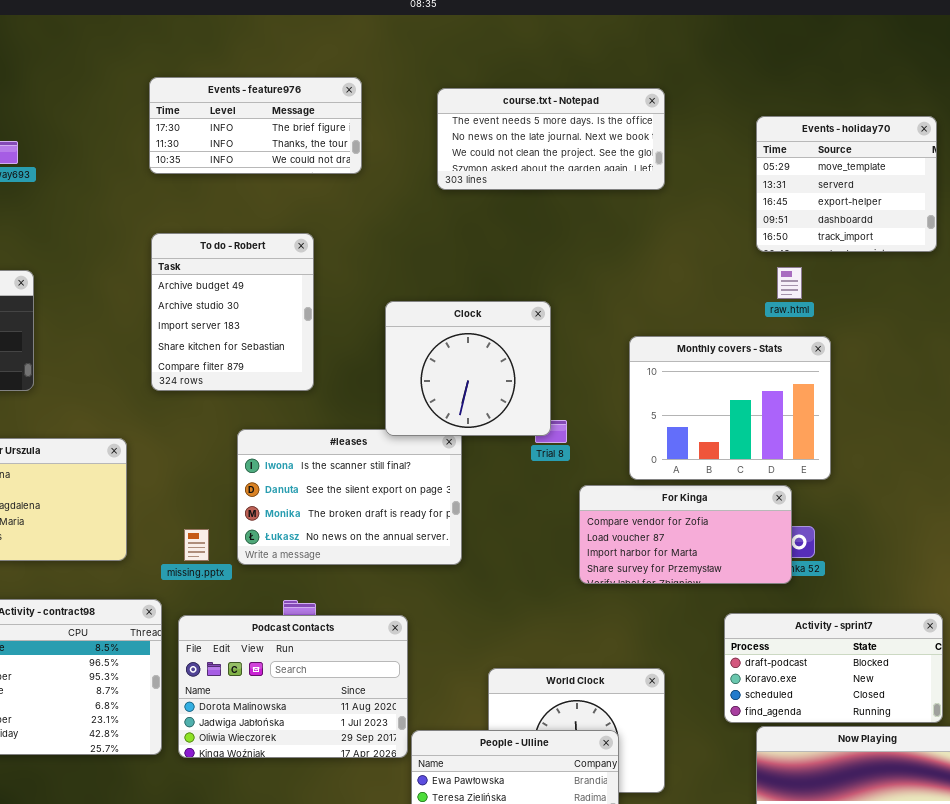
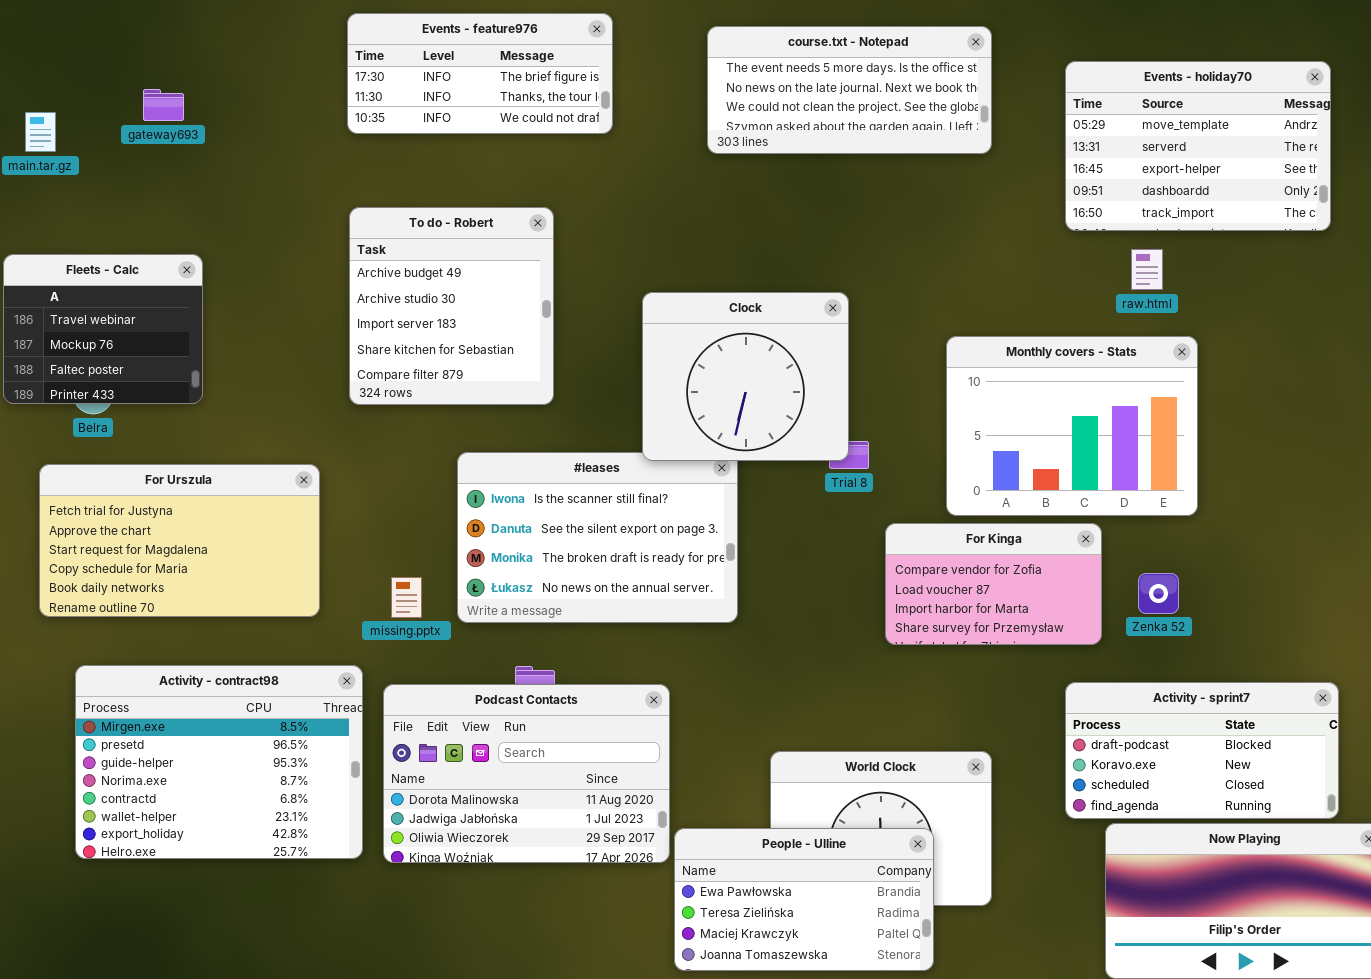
Events - holiday70: [756,116,937,252] -> [1065,61,1331,231], resized
For Kinga: [579,485,792,584] -> [885,523,1102,645], resized

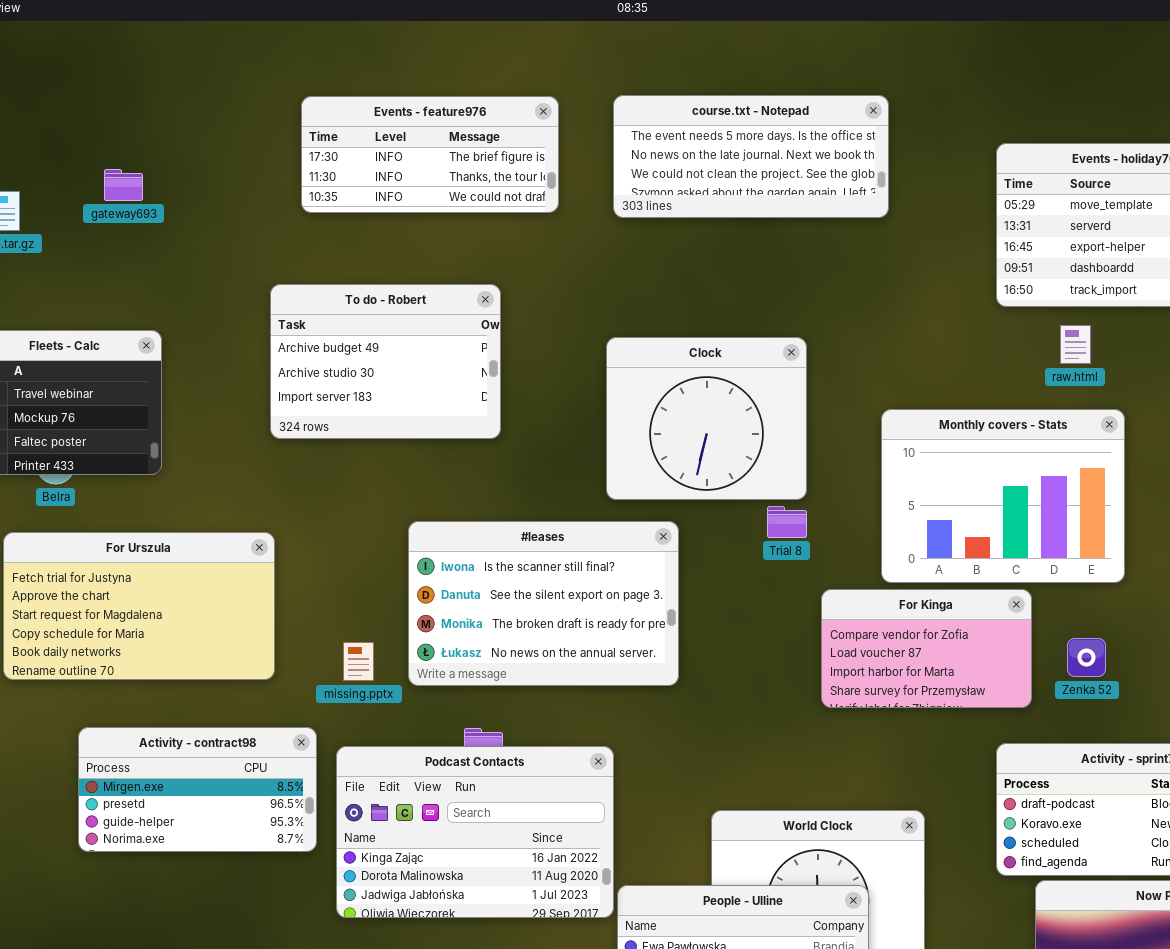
course.txt - Notepad: [707,26,992,154] -> [613,95,889,218], moved
To do - Robert: [349,207,554,405] -> [270,284,501,439], resized
Clock: [642,292,849,461] -> [606,337,807,500], moved
Activity - contract98: [75,665,363,859] -> [78,727,317,852], resized
Podcast Contacts: [383,684,670,863] -> [336,746,614,918], scrolled up 1 row

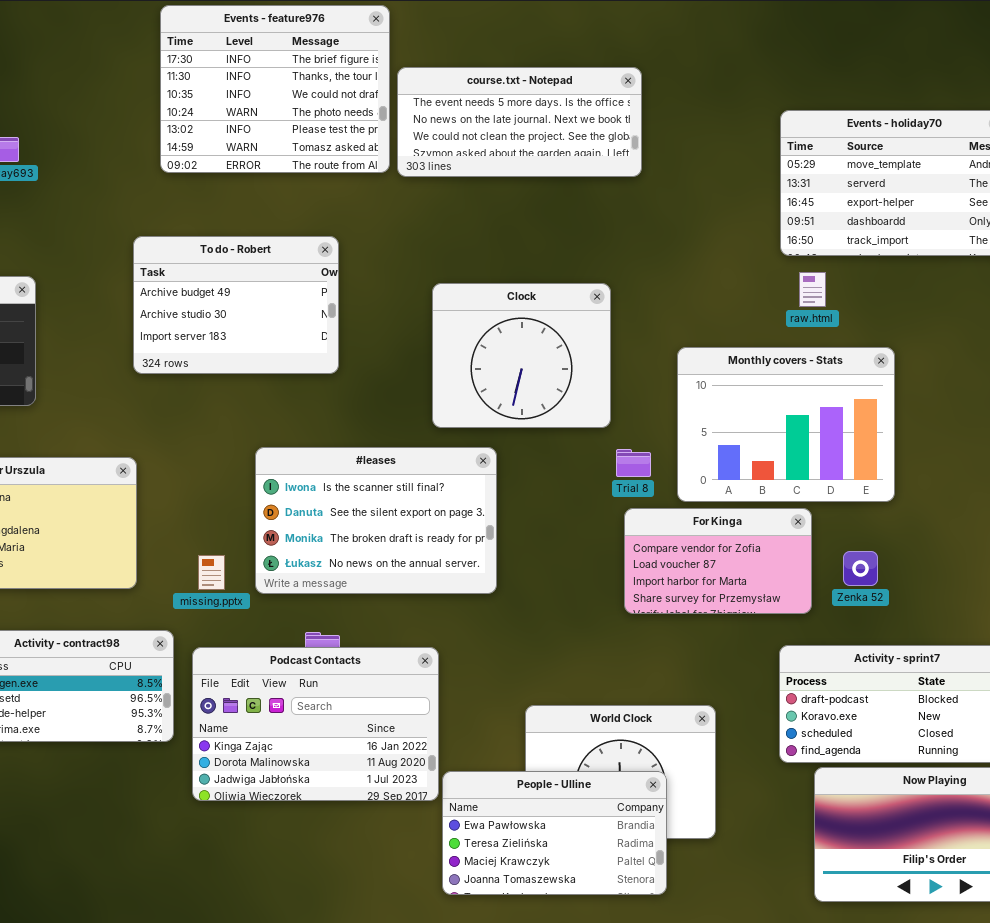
course.txt - Notepad: [613,95,889,218] -> [397,67,642,177], moved
Events - feature976: [301,96,559,213] -> [160,5,390,173], resized
raw.html: [1060,325,1091,364] -> [799,272,826,307], moved
Trial 8: [767,506,807,538] -> [616,449,651,477], moved

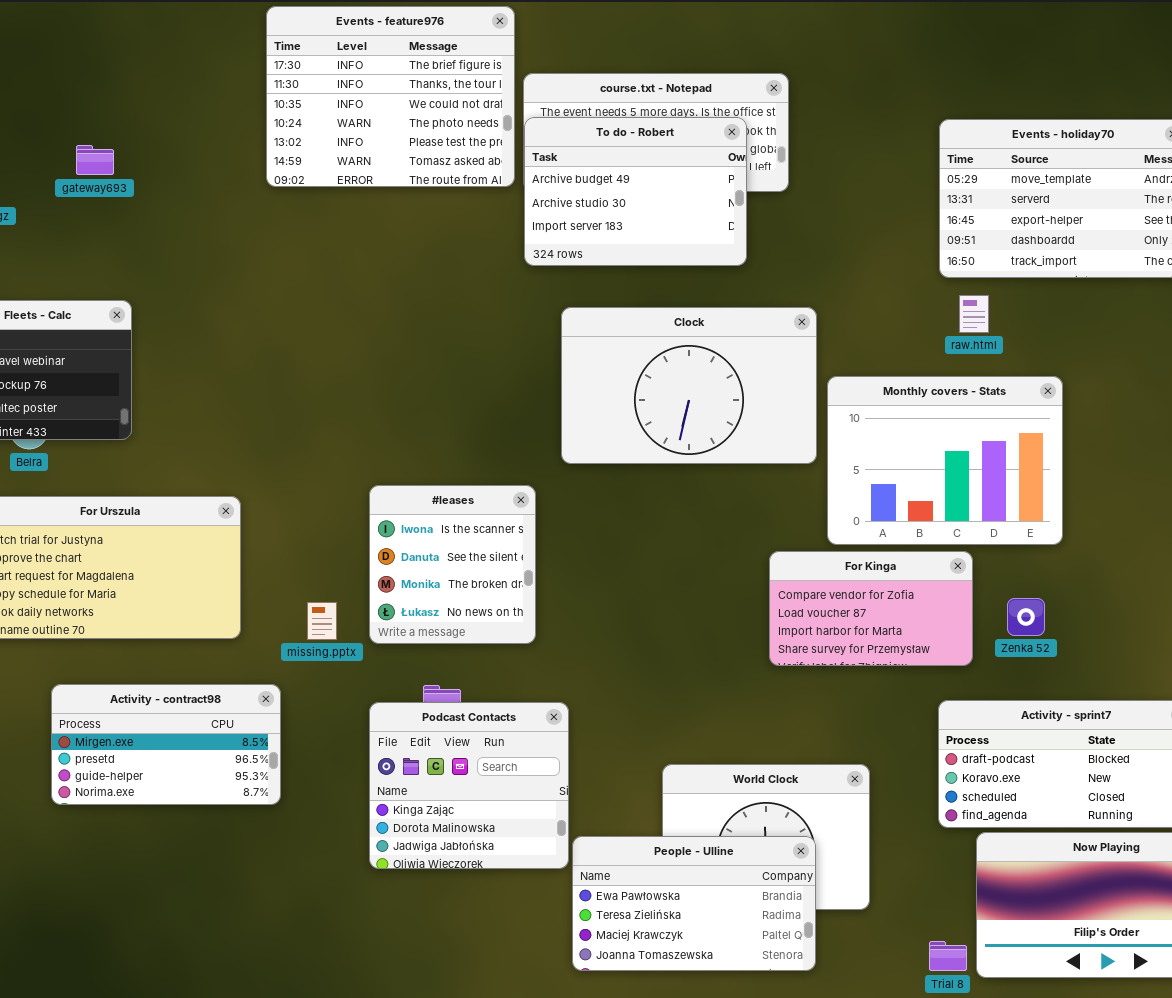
To do - Robert: [133,236,339,374] -> [524,117,747,266], moved
Clock: [432,283,611,428] -> [561,307,817,464], resized
#leases: [255,447,497,594] -> [369,485,536,644], resized
Trial 8: [616,449,651,477] -> [929,941,967,971], moved
Podcast Contacts: [192,647,439,801] -> [369,702,569,869], resized

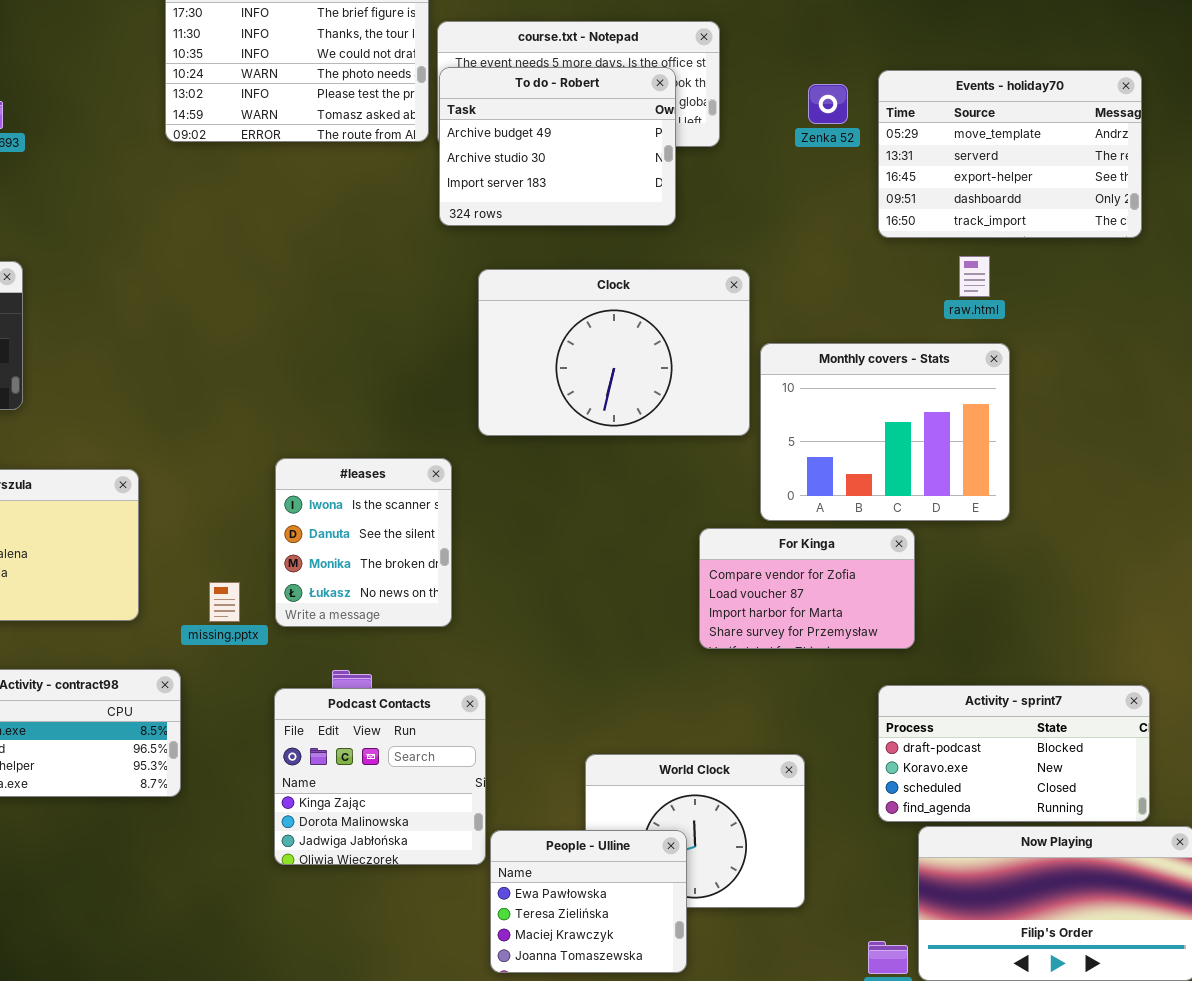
raw.html: [959,295,989,333] -> [959,256,990,297], moved
Zenka 52: [1007,598,1045,636] -> [808,84,848,124], moved
People - Ulline: [572,836,816,971] -> [490,830,687,973], resized

